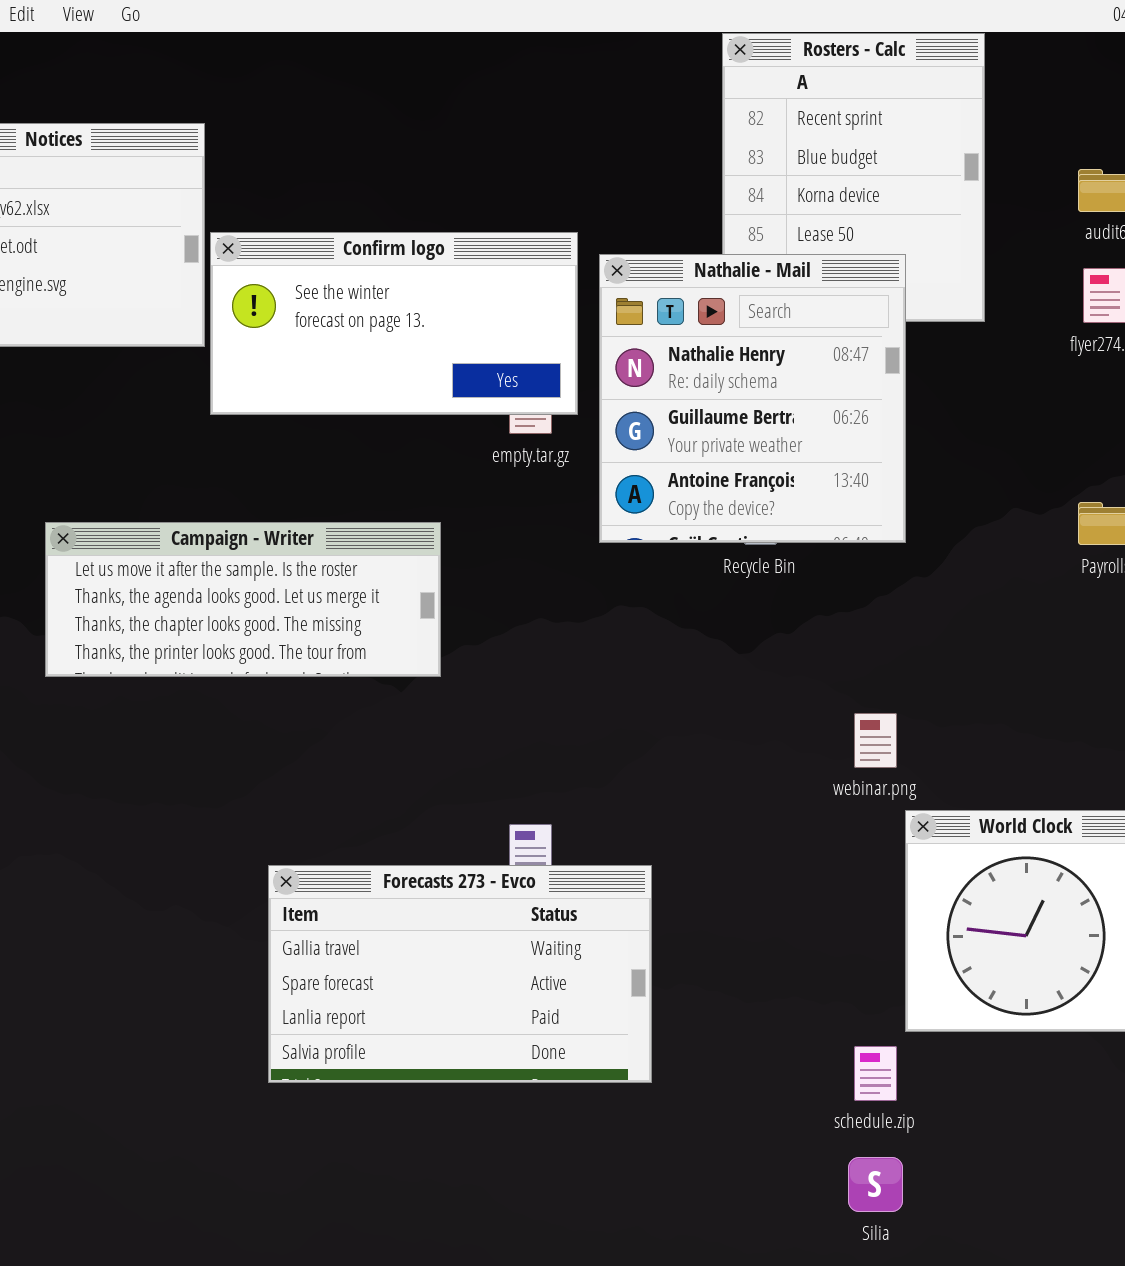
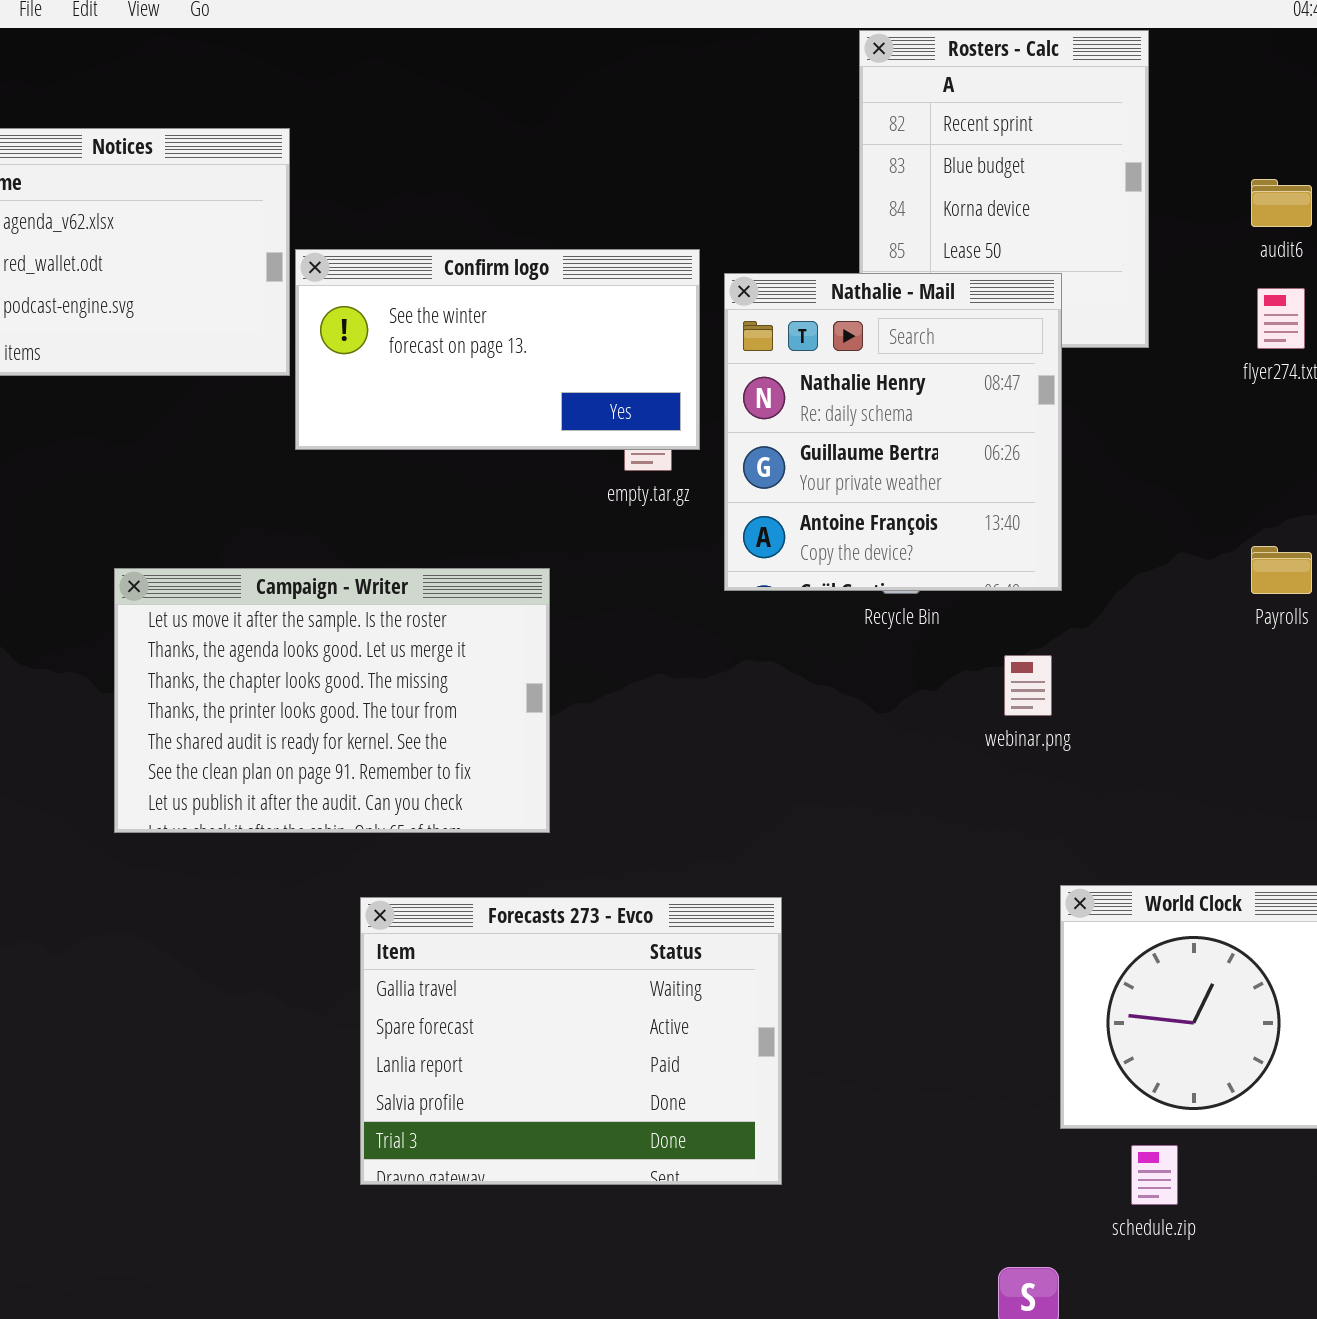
Campaign - Writer: [45,522,441,677] -> [114,568,550,833], resized
webinar.png: [854,713,897,768] -> [1004,655,1052,716], moved
Forecasts 273 - Evco: [268,865,652,1083] -> [360,897,782,1185], resized
schedule.zip: [854,1046,897,1101] -> [1131,1145,1178,1205], moved

